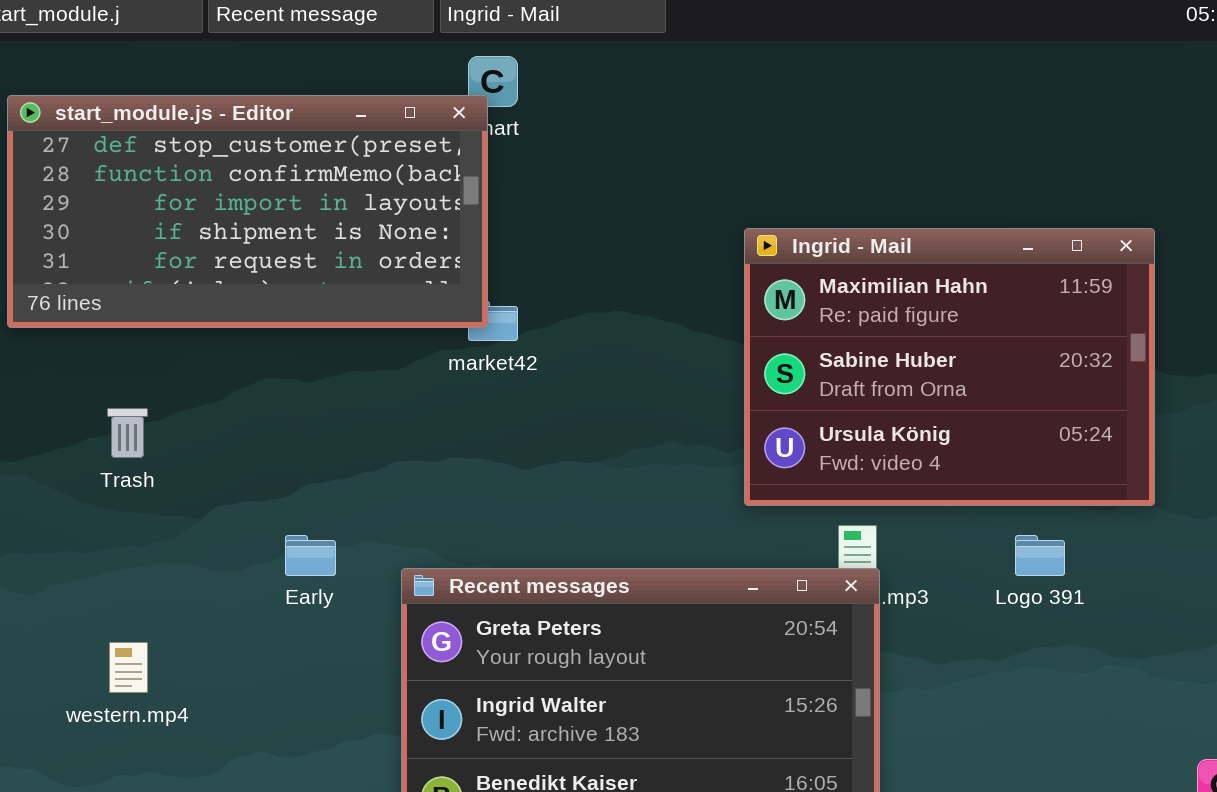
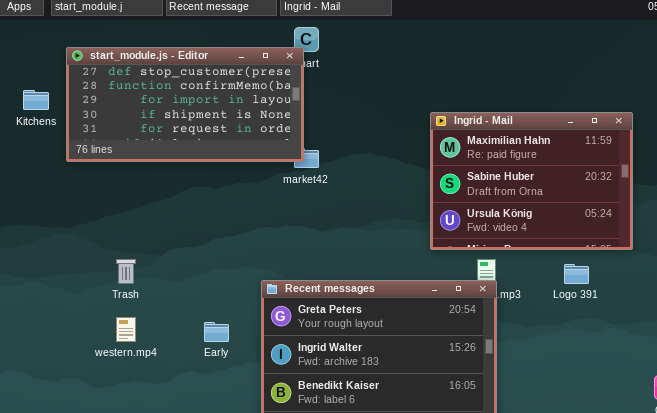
Trash: [107,408,148,458] -> [116,259,136,284], moved
Early: [285,535,336,576] -> [204,322,229,342], moved

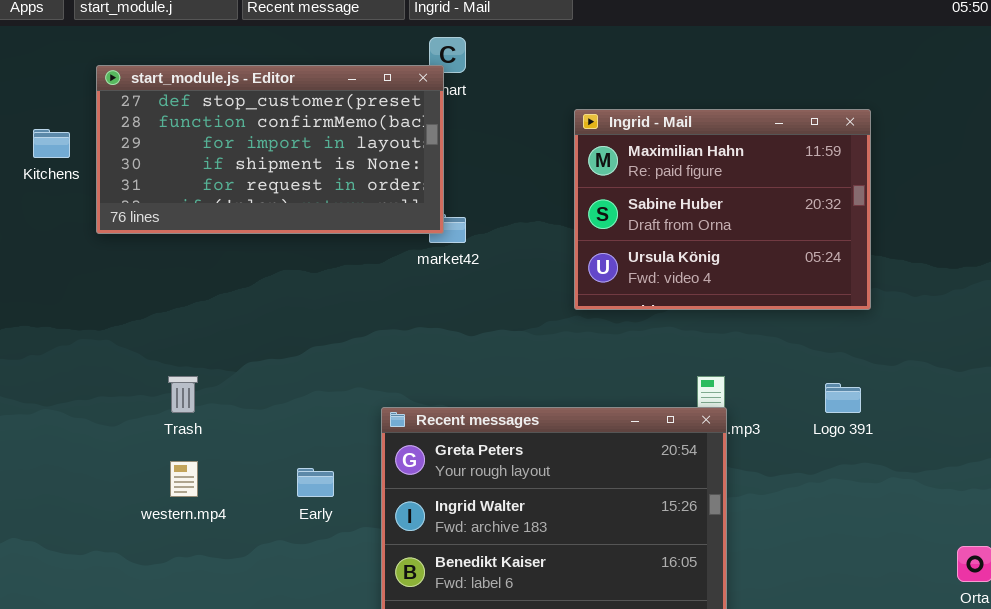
Ingrid - Mail: [430,112,633,250] -> [574,109,871,310], moved

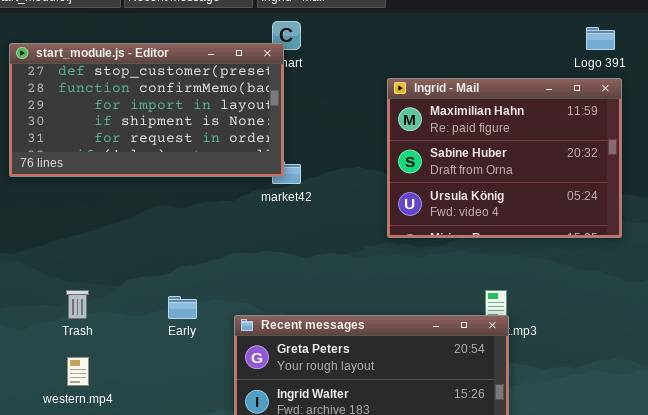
Logo 391: [825,383,861,413] -> [586,27,615,50], moved
Early: [297,468,334,497] -> [168,296,197,319], moved

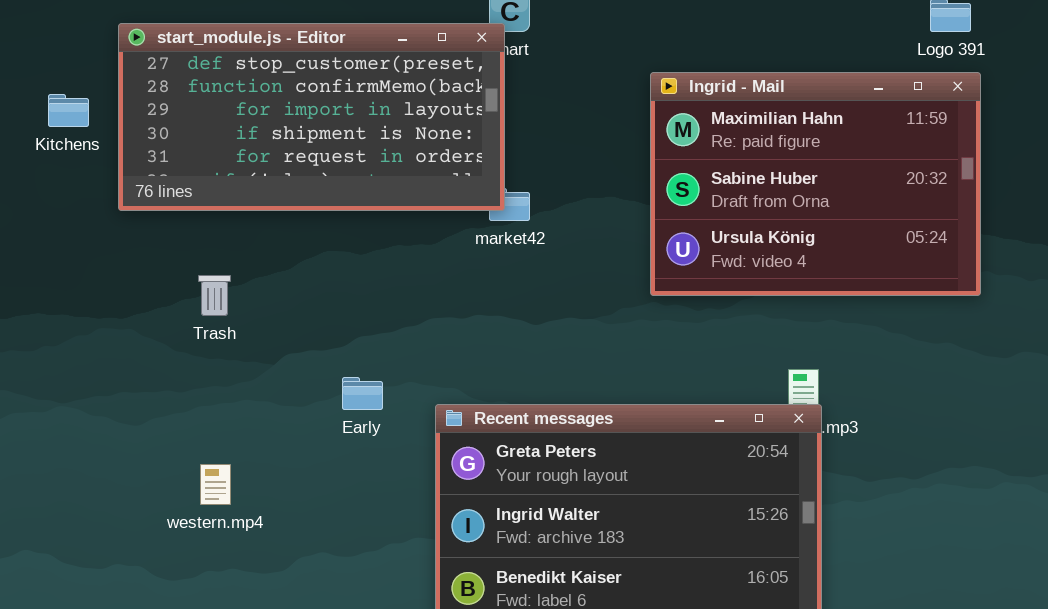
Trash: [66,290,89,319] -> [198,275,231,316], moved

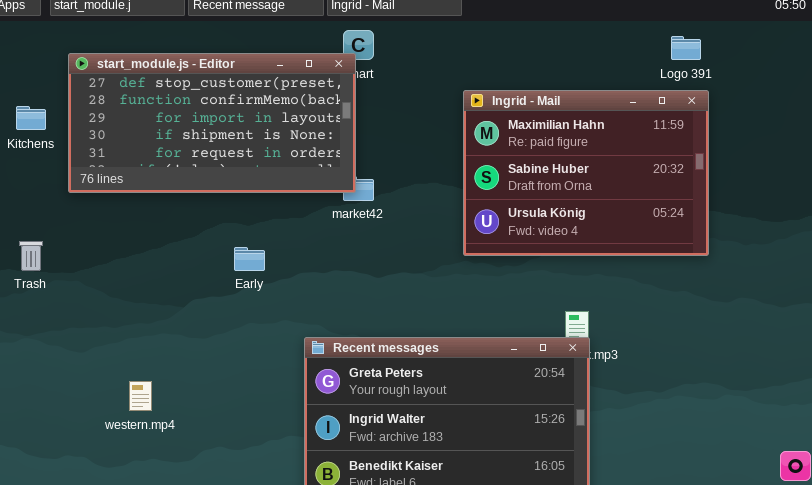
Trash: [198,275,231,316] -> [19,241,43,271], moved
Early: [342,377,383,410] -> [234,247,265,271], moved

